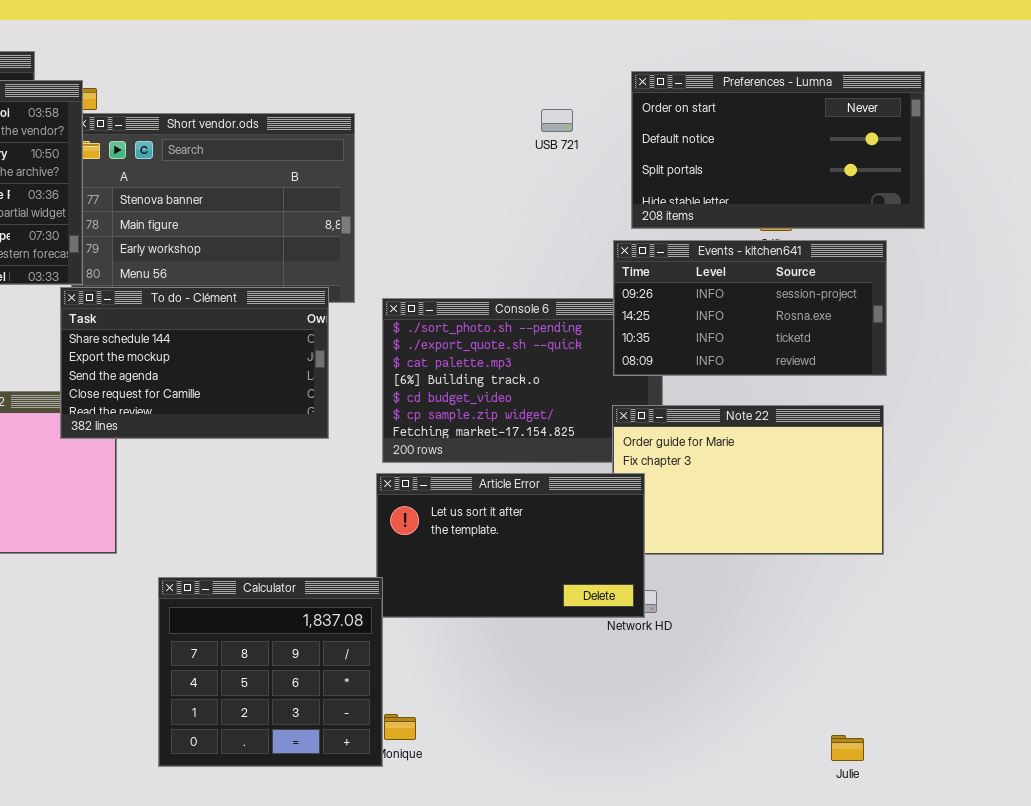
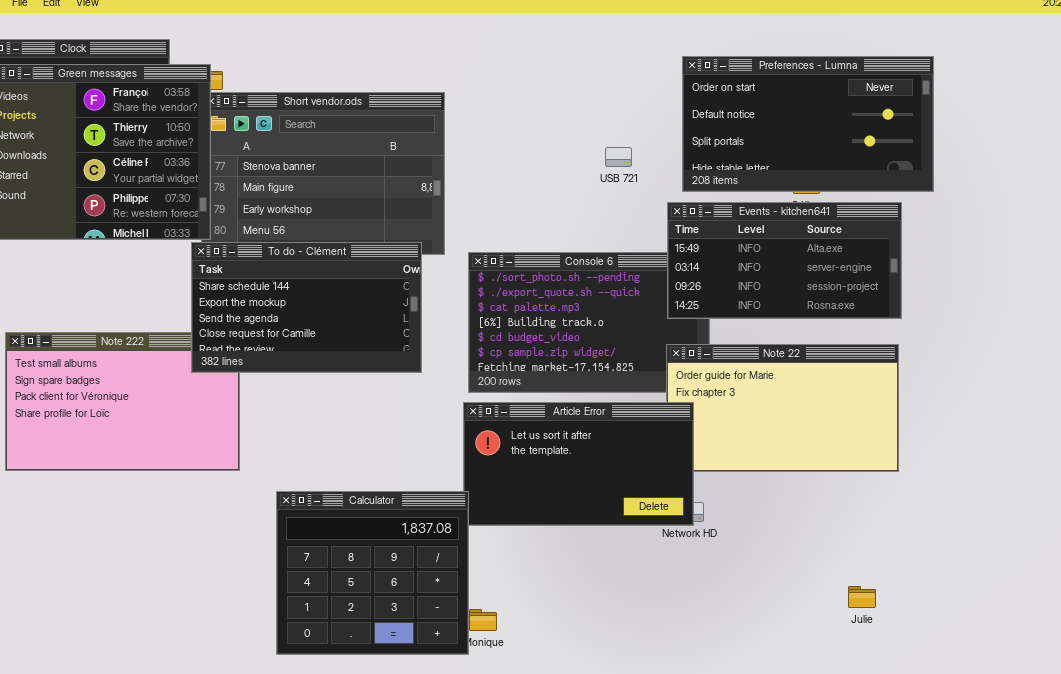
USB 721: [541,109,573,132] -> [605,147,632,167], moved
Events - kitchen641: [613,240,887,376] -> [667,202,902,319], scrolled up 2 rows
Julie: [831,735,864,761] -> [848,586,876,608], moved

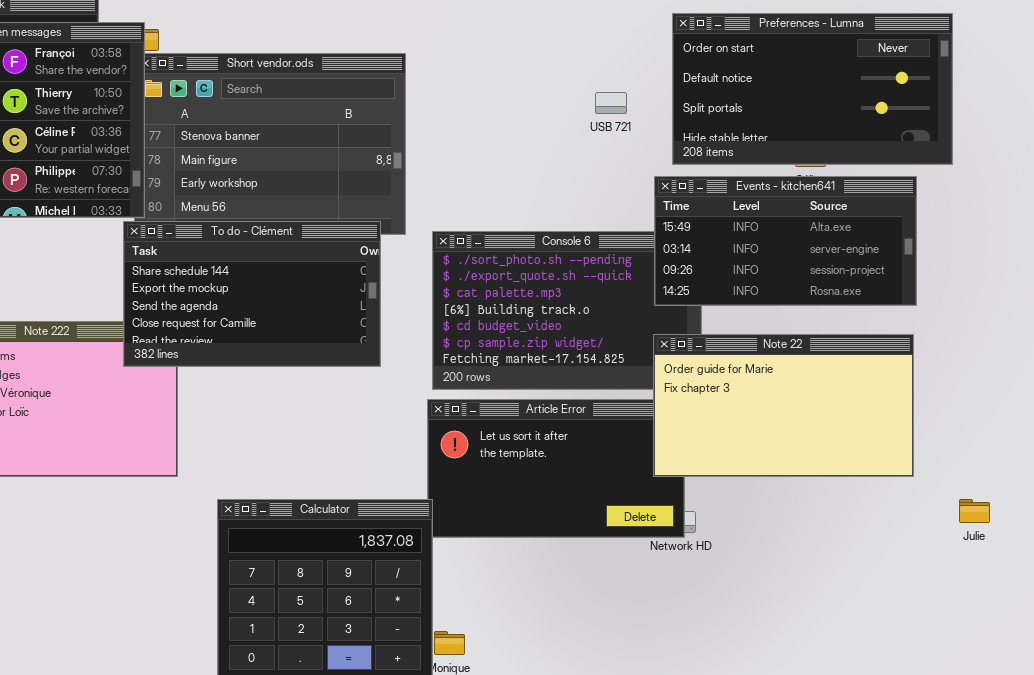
USB 721: [605,147,632,167] -> [595,92,627,114], moved
Note 22: [666,344,899,472] -> [653,334,914,477], raised
Julie: [848,586,876,608] -> [959,499,990,523], moved

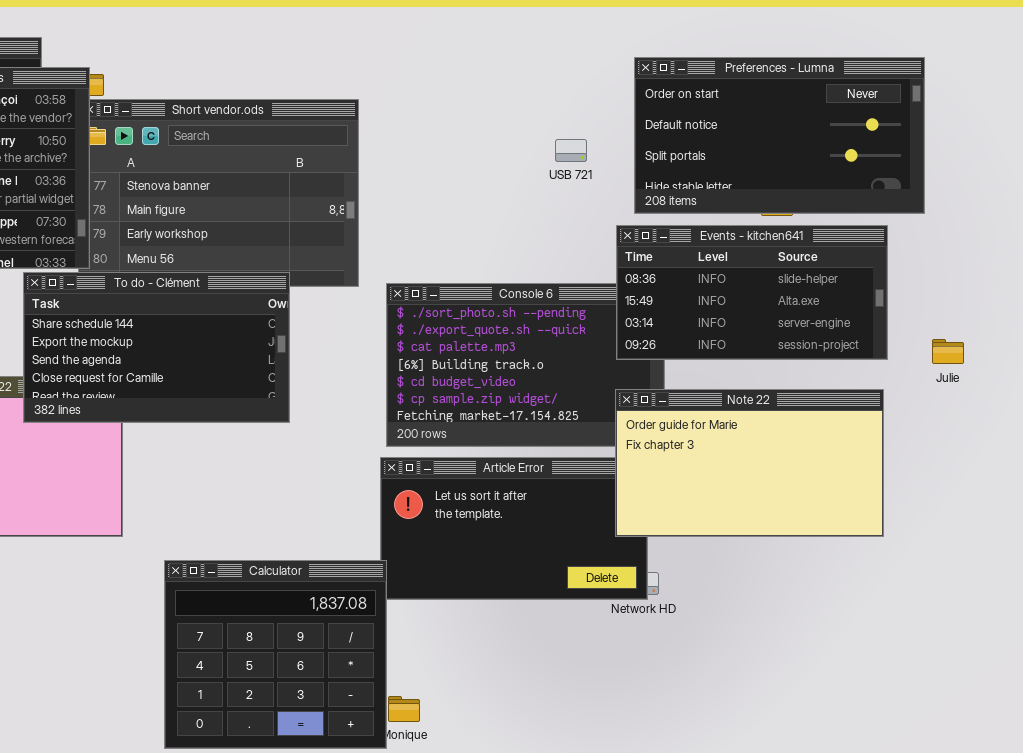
Events - kitchen641: [654,176,917,306] -> [616,225,888,360], scrolled up 1 row
To do - Clément: [123,221,381,367] -> [23,272,290,423], moved
Julie: [959,499,990,523] -> [932,339,964,364], moved

